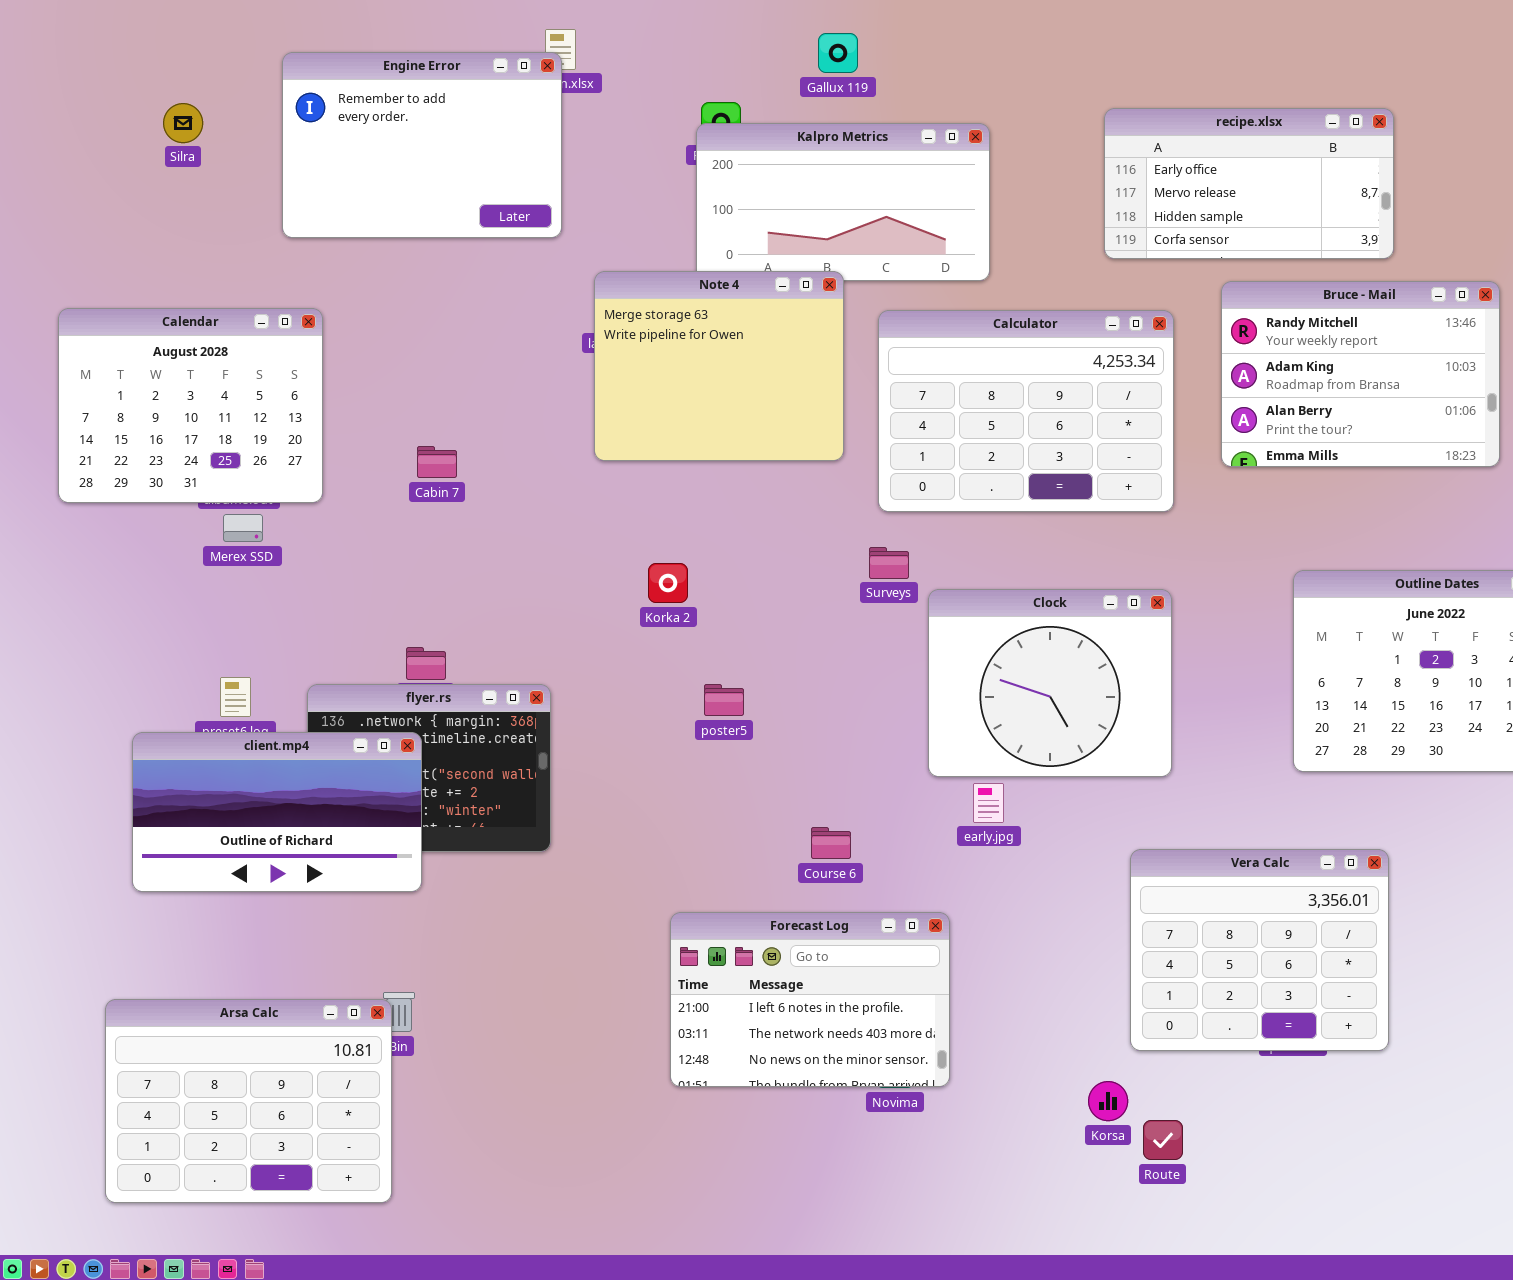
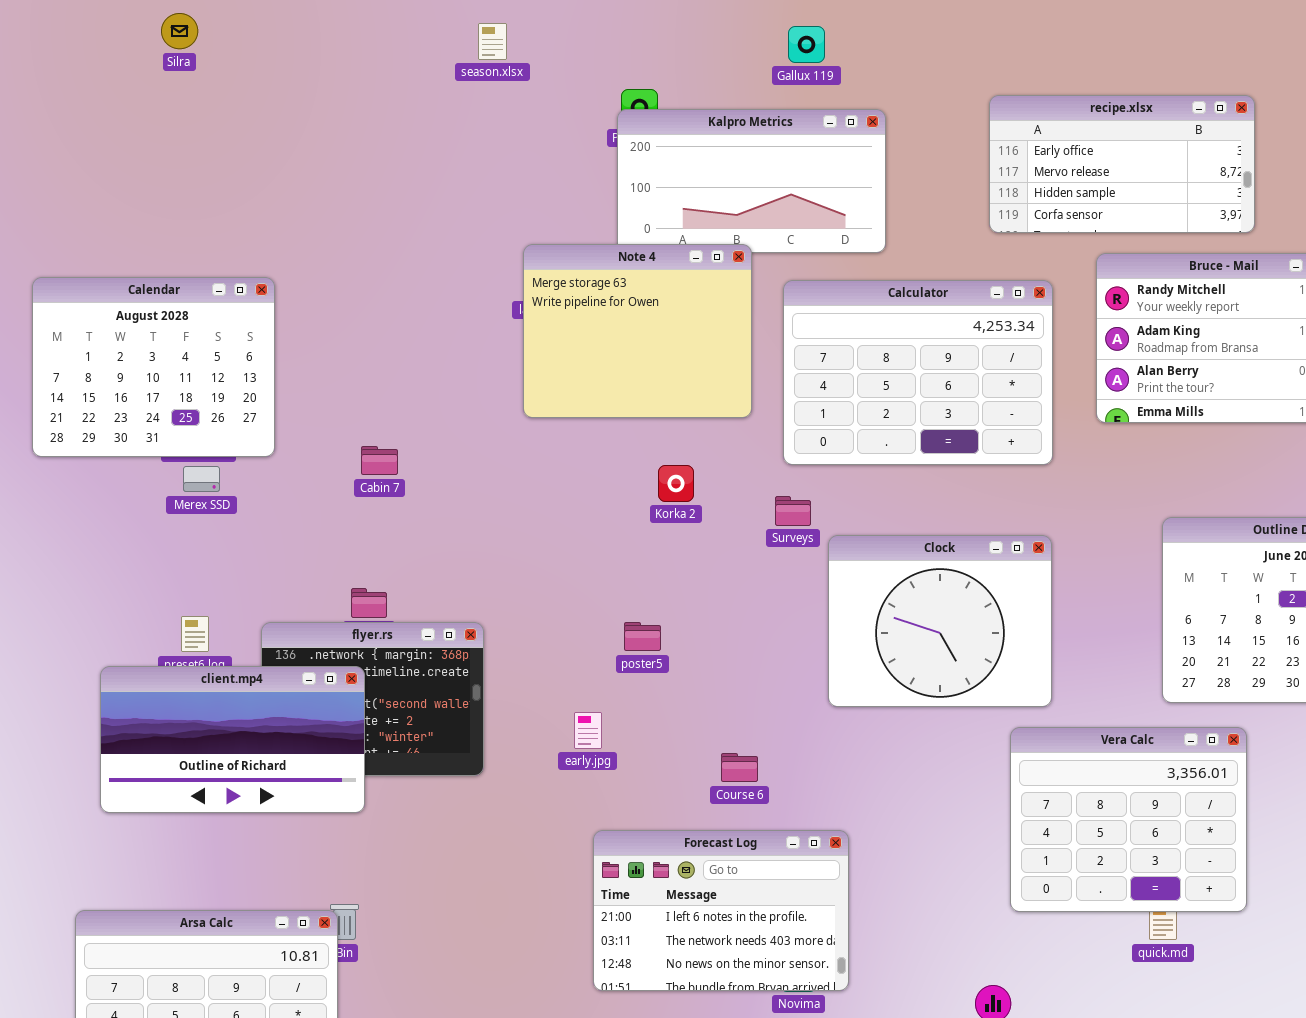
Gallux 119: [818,33,858,73] -> [788,26,825,63], moved
Engine Error: [282,52,562,238] -> none, closed
Silra: [163,103,203,143] -> [161,13,198,49], moved
Cabin 7: [417,446,457,478] -> [361,446,398,475], moved
Korka 2: [648,563,688,603] -> [658,465,694,502], moved
early.jpg: [973,783,1004,823] -> [574,712,602,749], moved
Vera Calc: [1130,849,1389,1051] -> [1010,727,1247,912], moved

